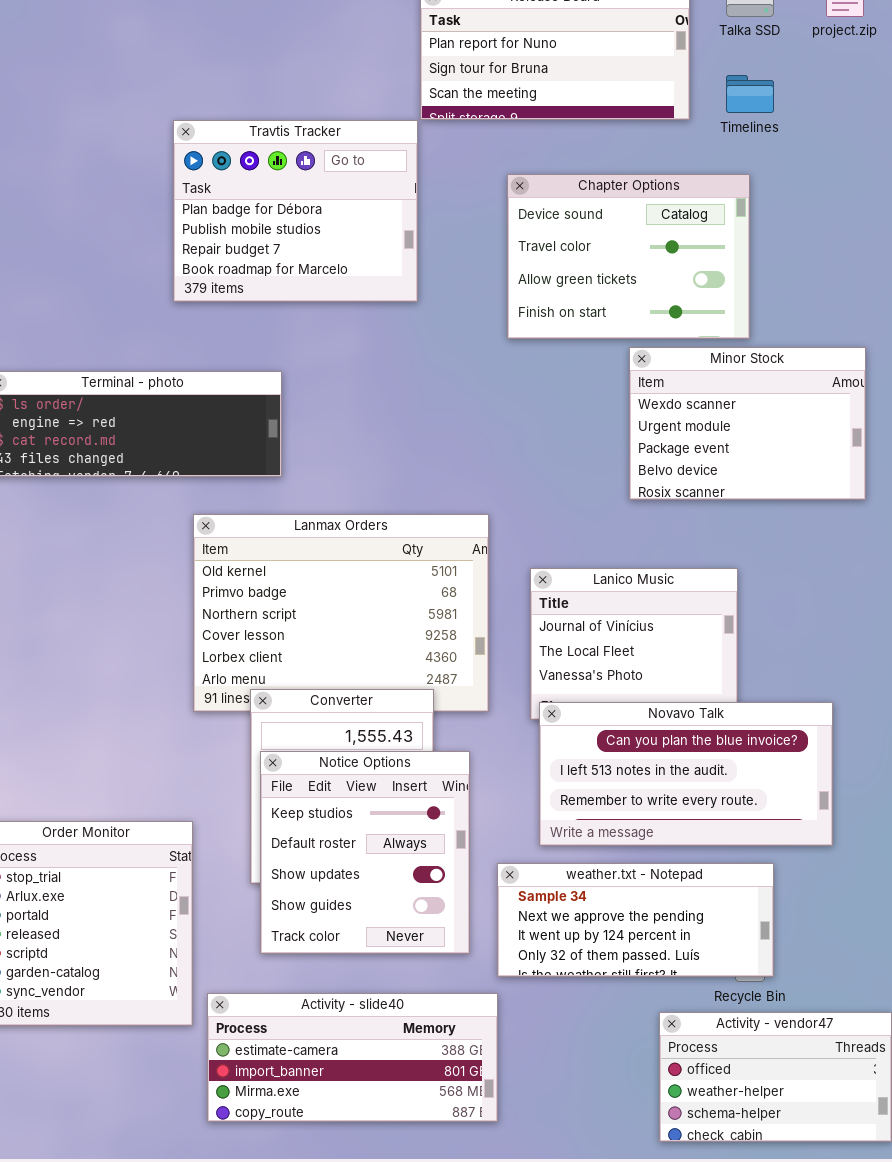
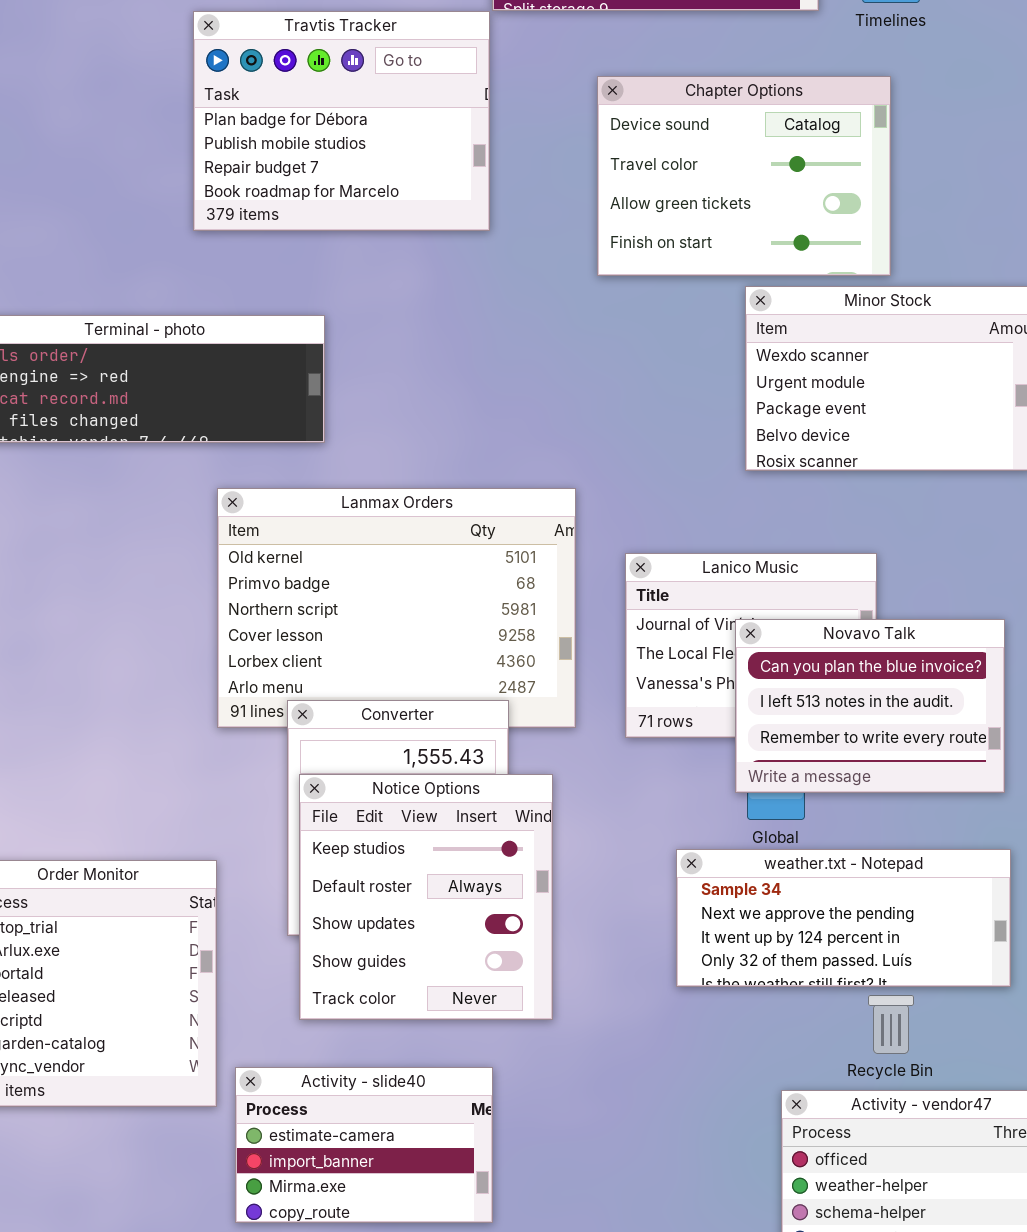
Novavo Talk: [539,702,833,846] -> [735,619,1005,793], moved, resized
weather.txt - Notepad: [497,863,774,977] -> [676,849,1011,987], moved
Activity - slide40: [207,993,498,1122] -> [235,1067,493,1223], resized

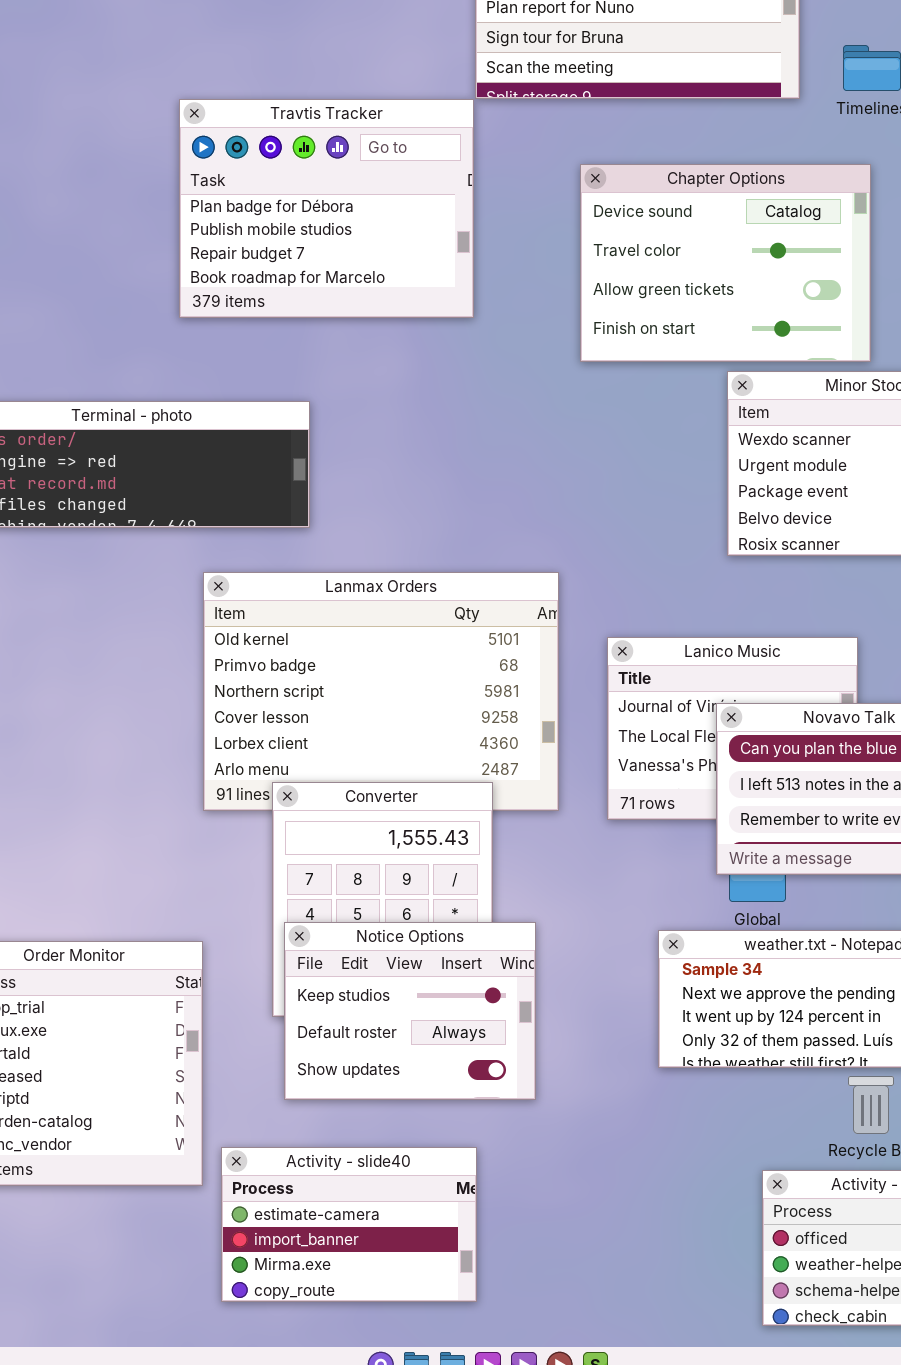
Notice Options: [299,774,553,1020] -> [284,922,536,1100], resized

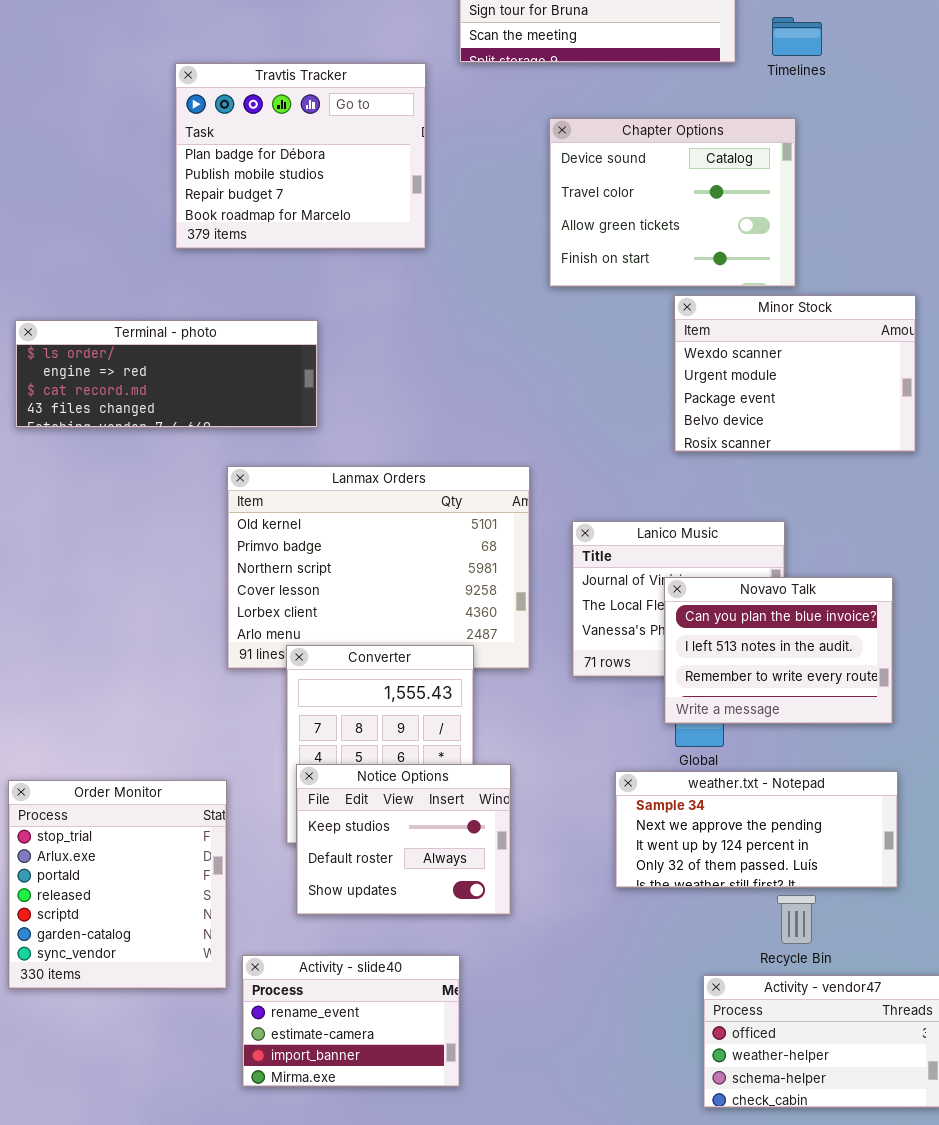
Travtis Tracker: [179,99,474,318] -> [175,63,426,249], moved
Activity - slide40: [221,1147,477,1302] -> [242,955,460,1087], scrolled up 1 row

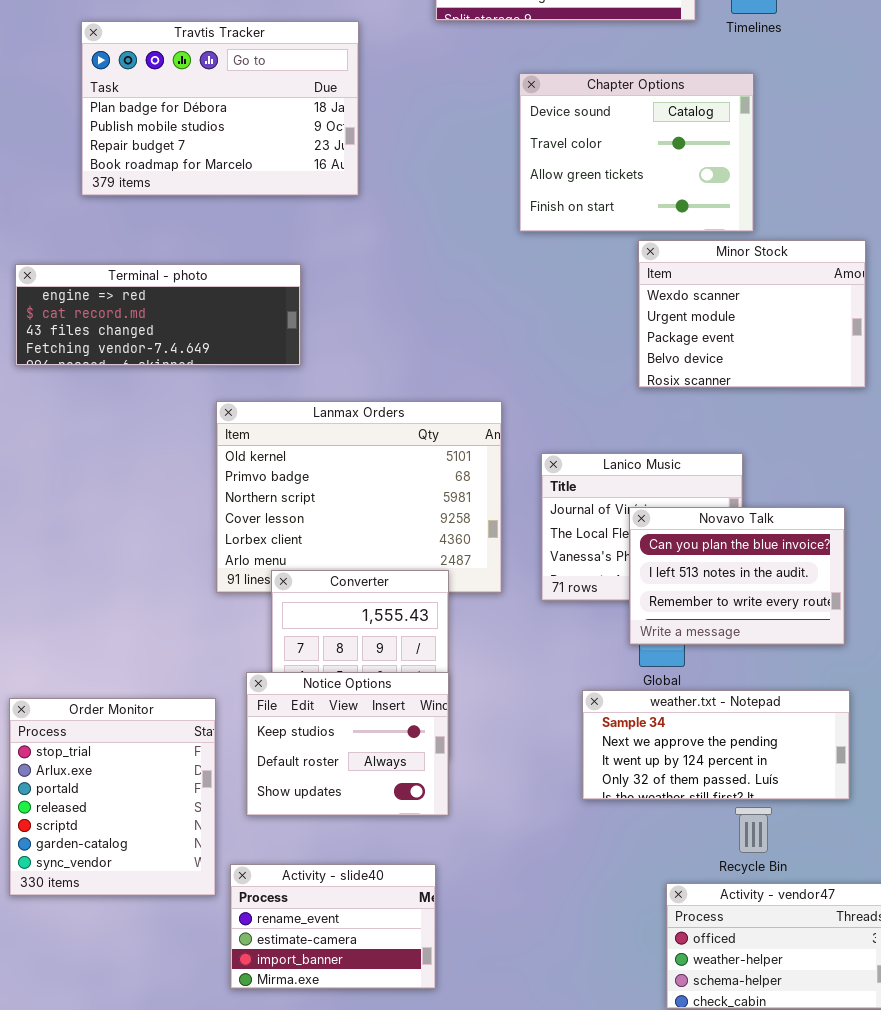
Travtis Tracker: [175,63,426,249] -> [81,21,359,196], moved, resized
Terminal - photo: [15,320,318,428] -> [15,264,301,366], scrolled down 1 row
Notice Options: [296,764,511,915] -> [246,672,449,816], moved

